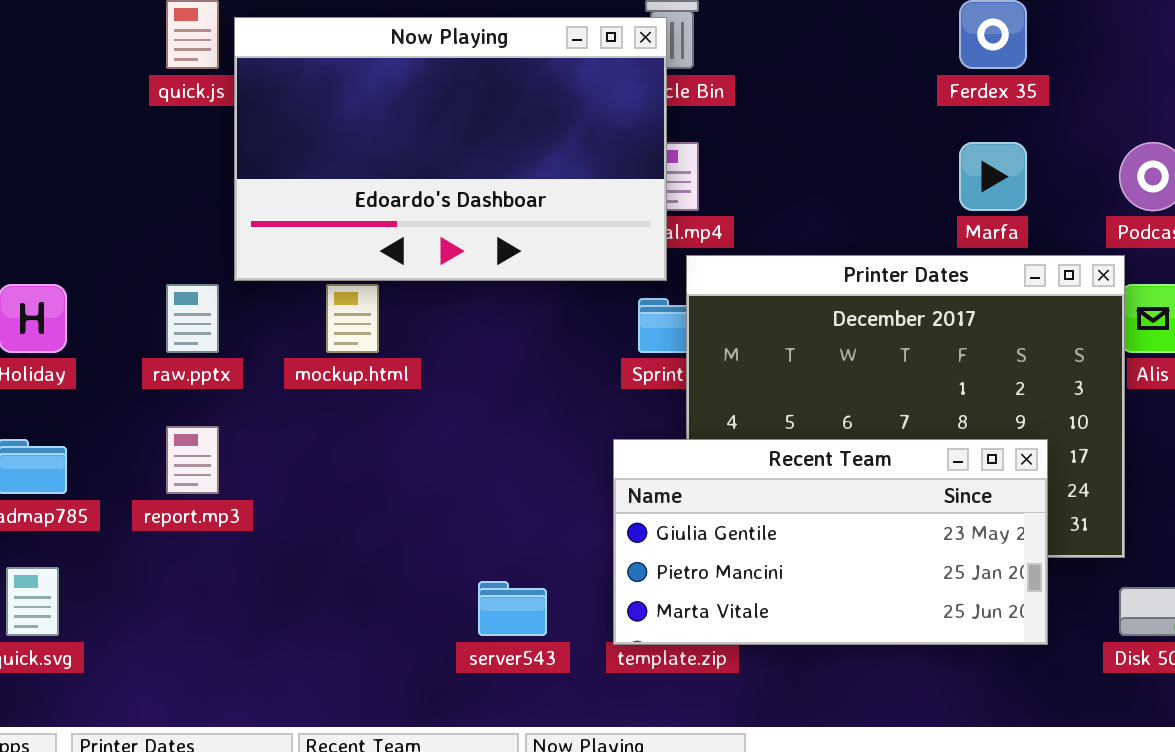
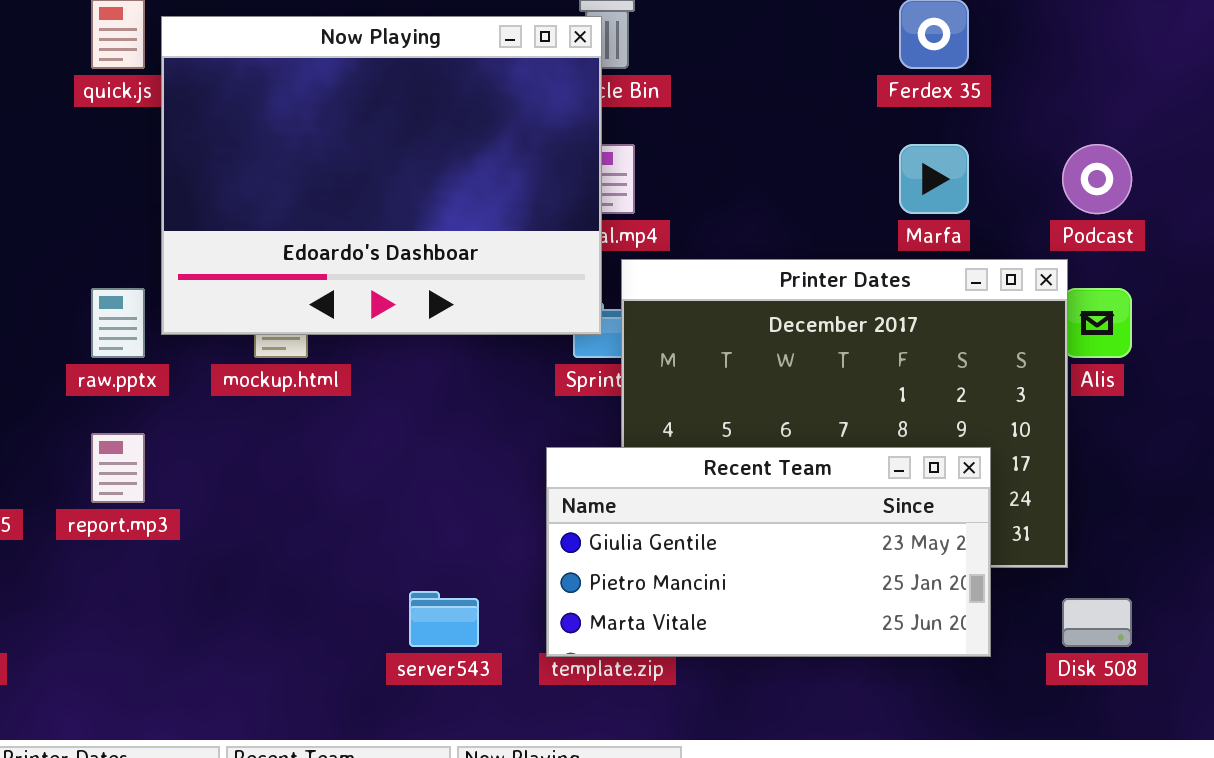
Now Playing: [234,17,667,281] -> [161,16,602,335], resized

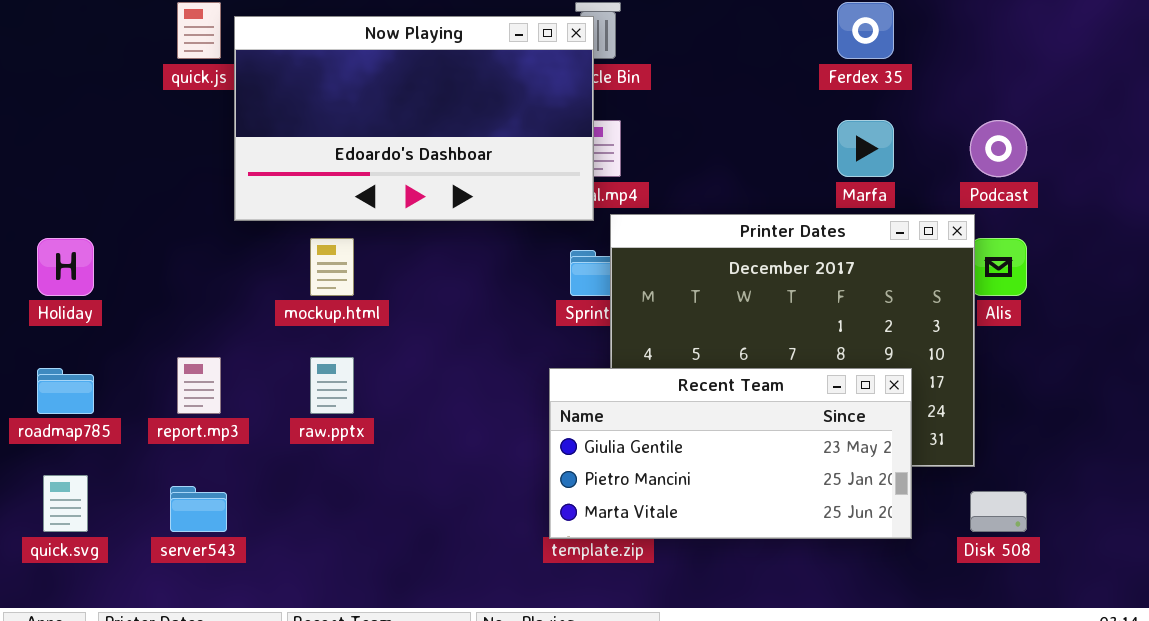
Now Playing: [161,16,602,335] -> [234,16,594,221], resized
raw.pptx: [91,288,145,358] -> [310,357,354,414], moved
server543: [409,591,479,647] -> [170,486,227,532], moved

